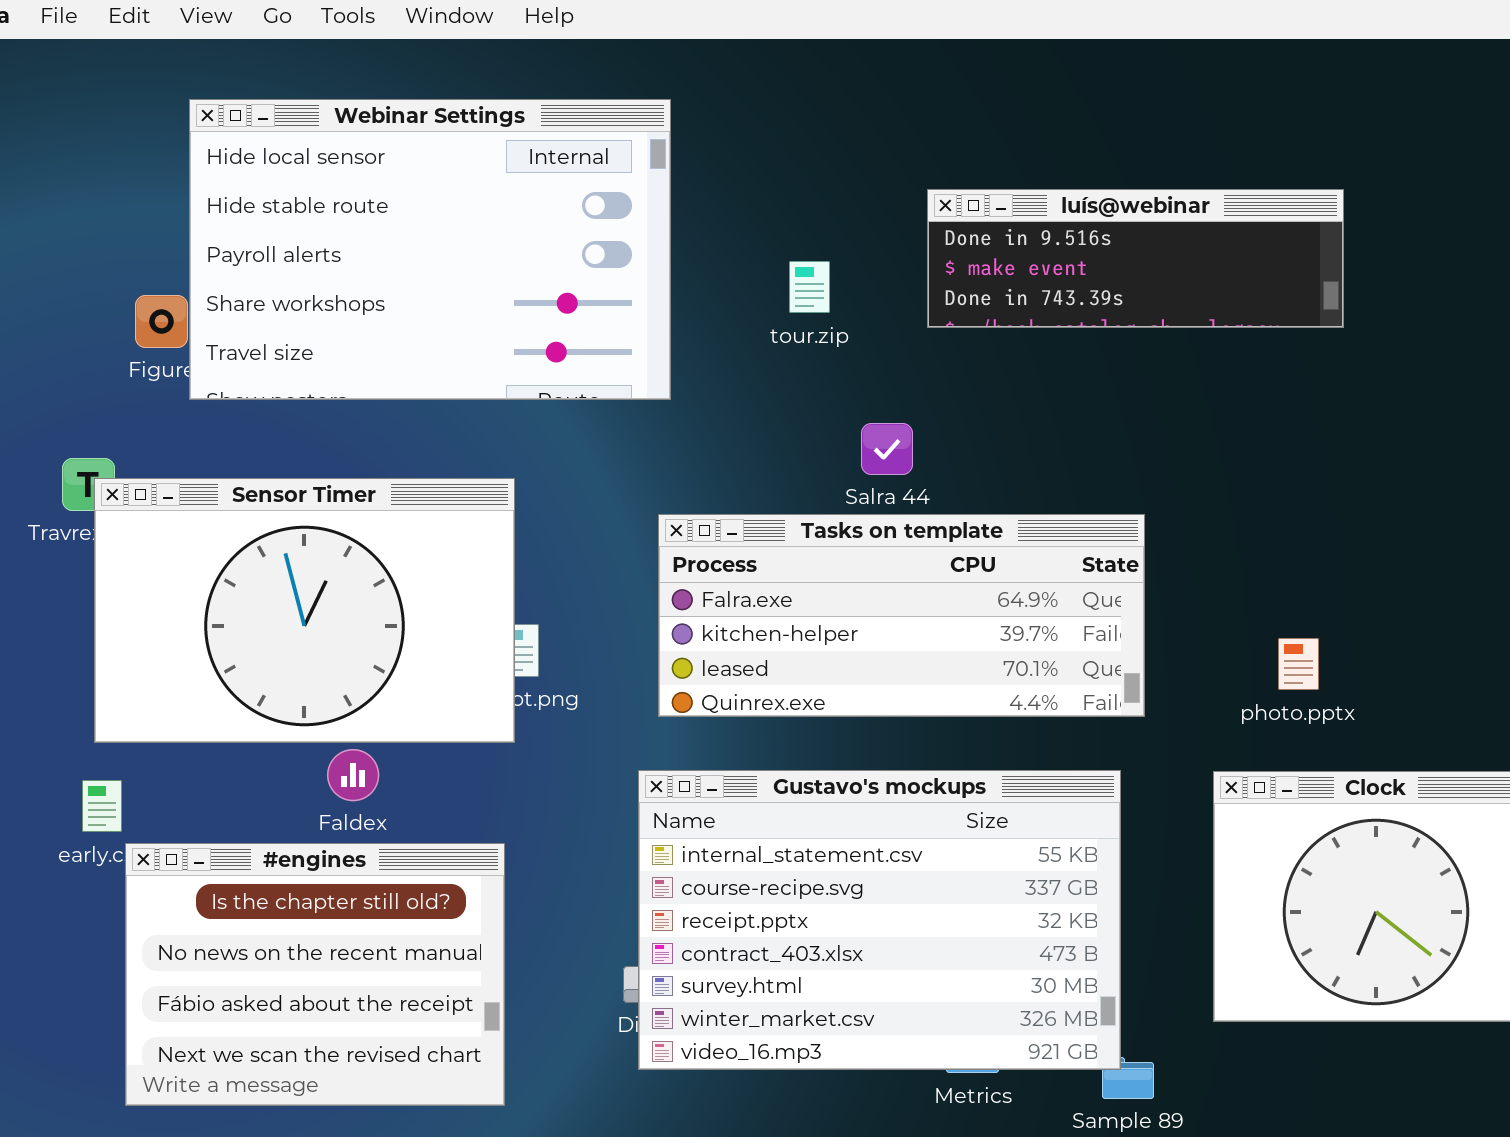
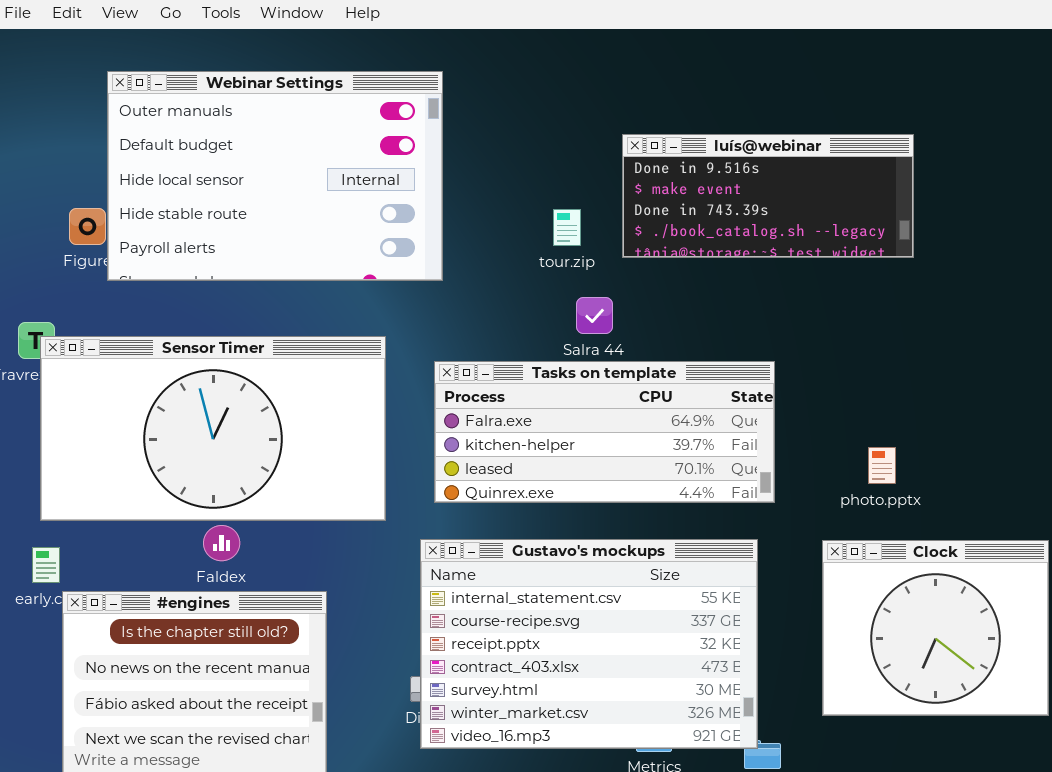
Webinar Settings: [189,99,671,400] -> [107,71,443,281], scrolled up 2 rows
luís@webinar: [927,189,1344,328] -> [622,134,914,258], resized
tour.zip: [789,261,830,313] -> [553,209,581,246], moved
Sensor Timer: [94,478,515,743] -> [40,336,386,521], resized

